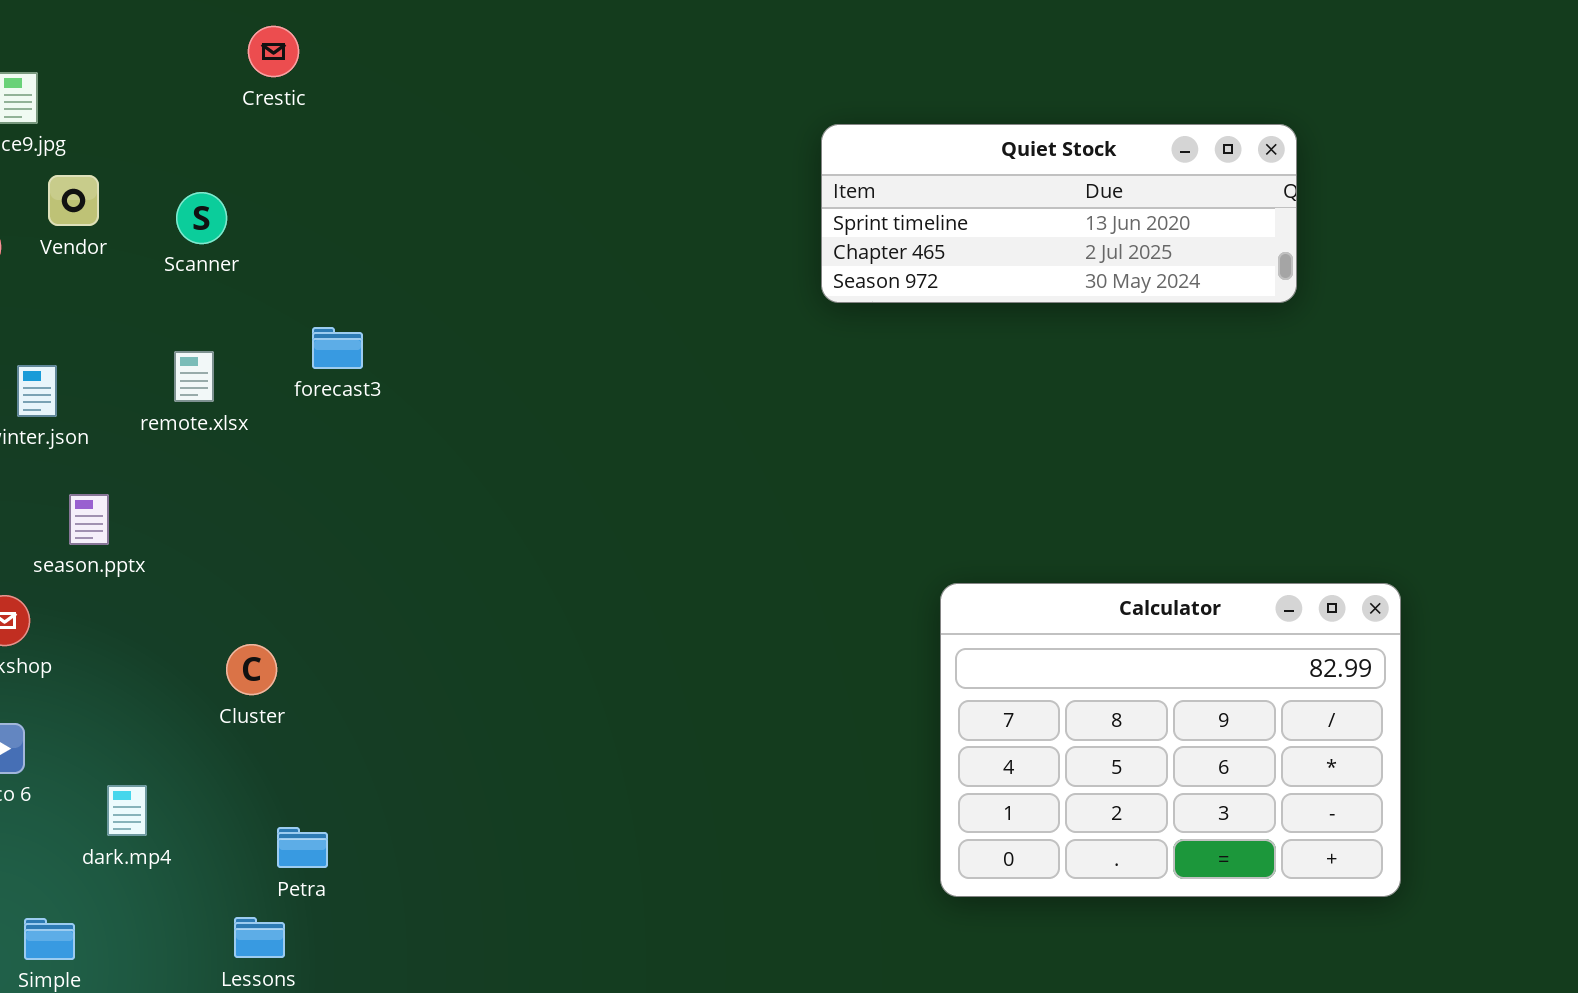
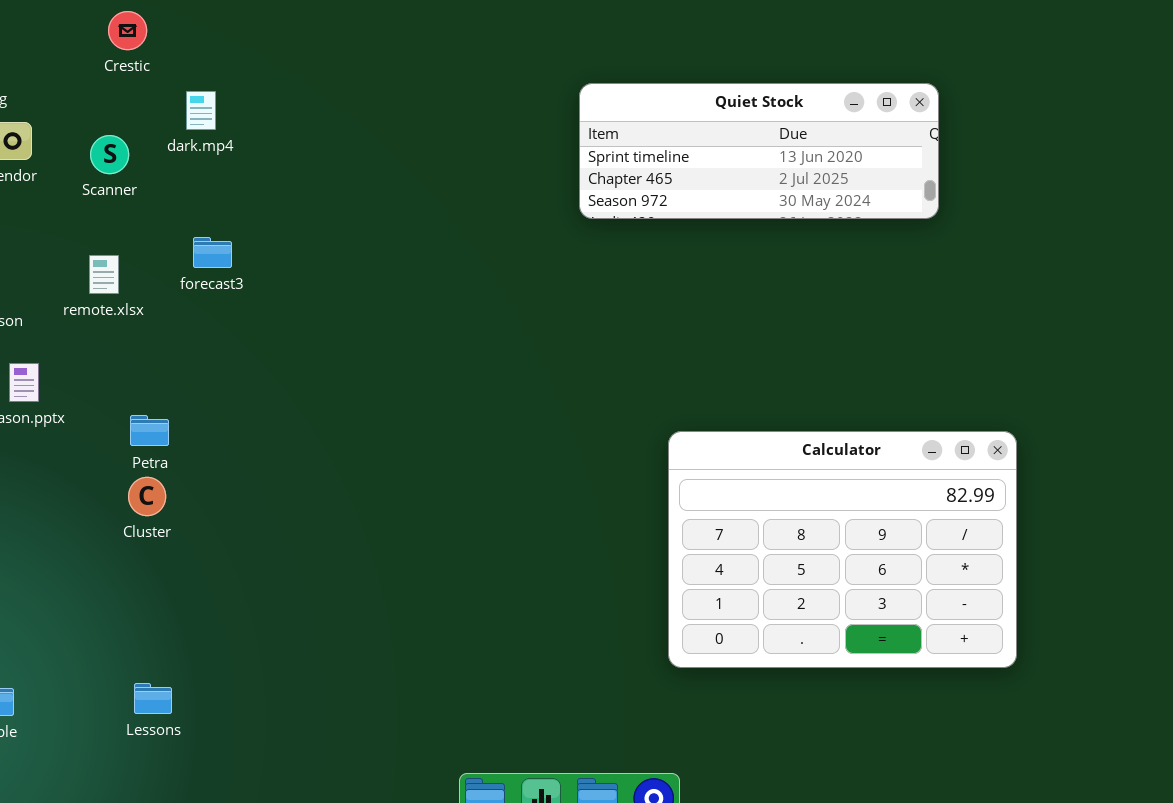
Crestic: [248,26,299,77] -> [108,11,147,50], moved
dark.mp4: [107,785,147,836] -> [186,91,216,130], moved
Petra: [277,827,328,868] -> [130,415,169,446], moved

